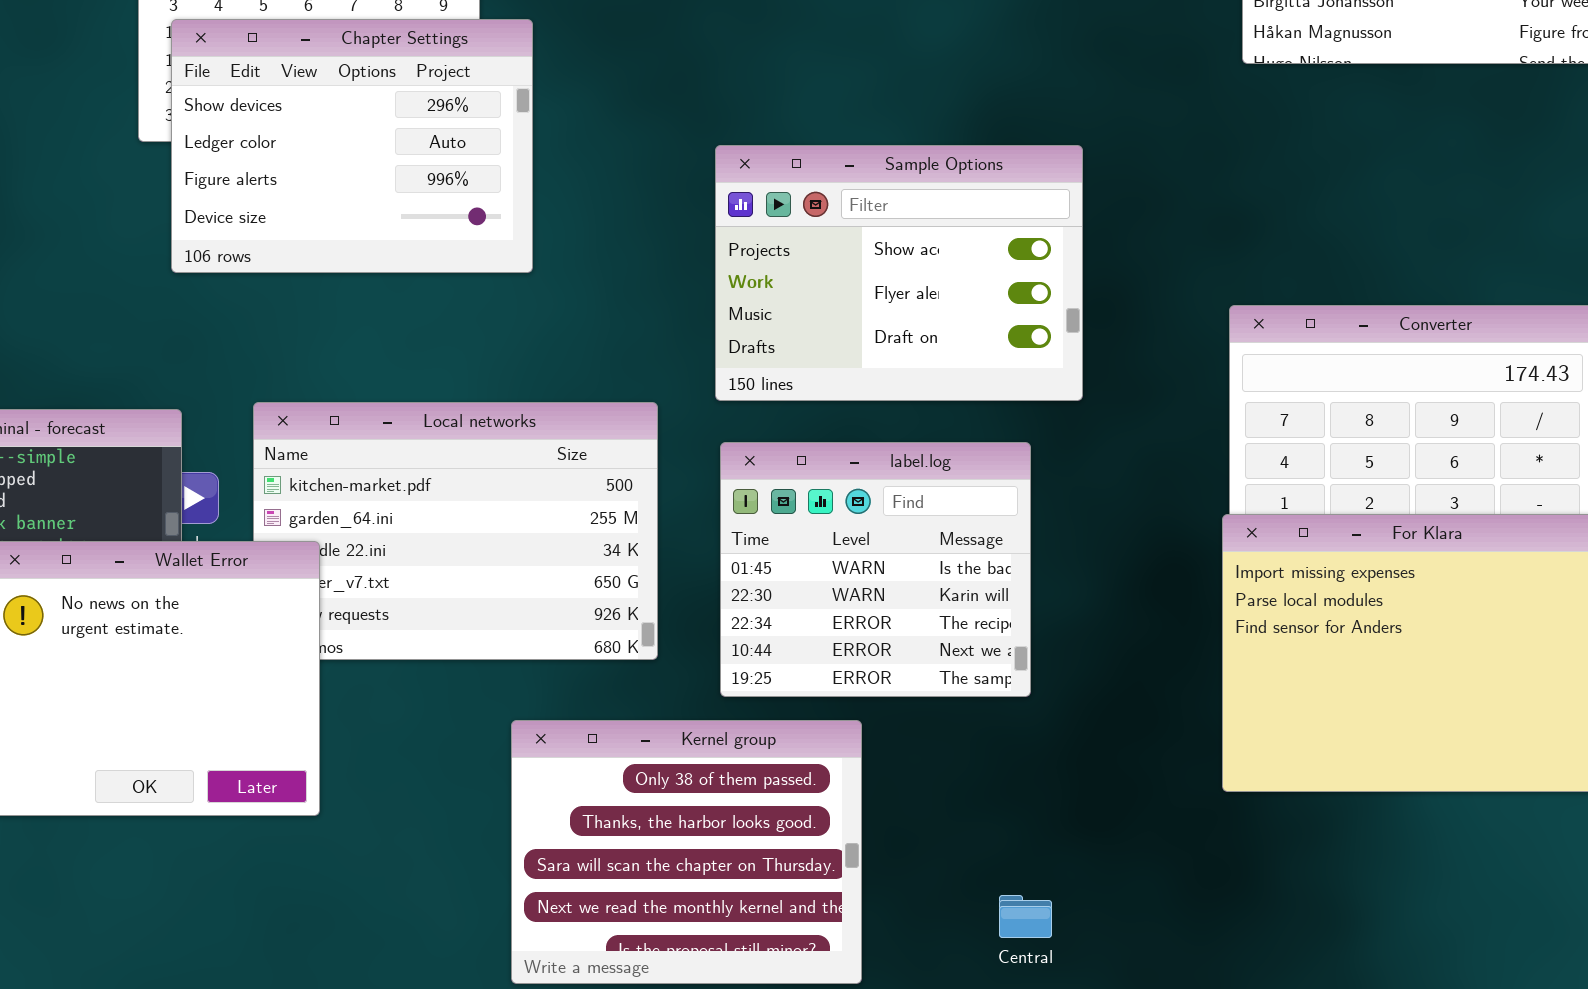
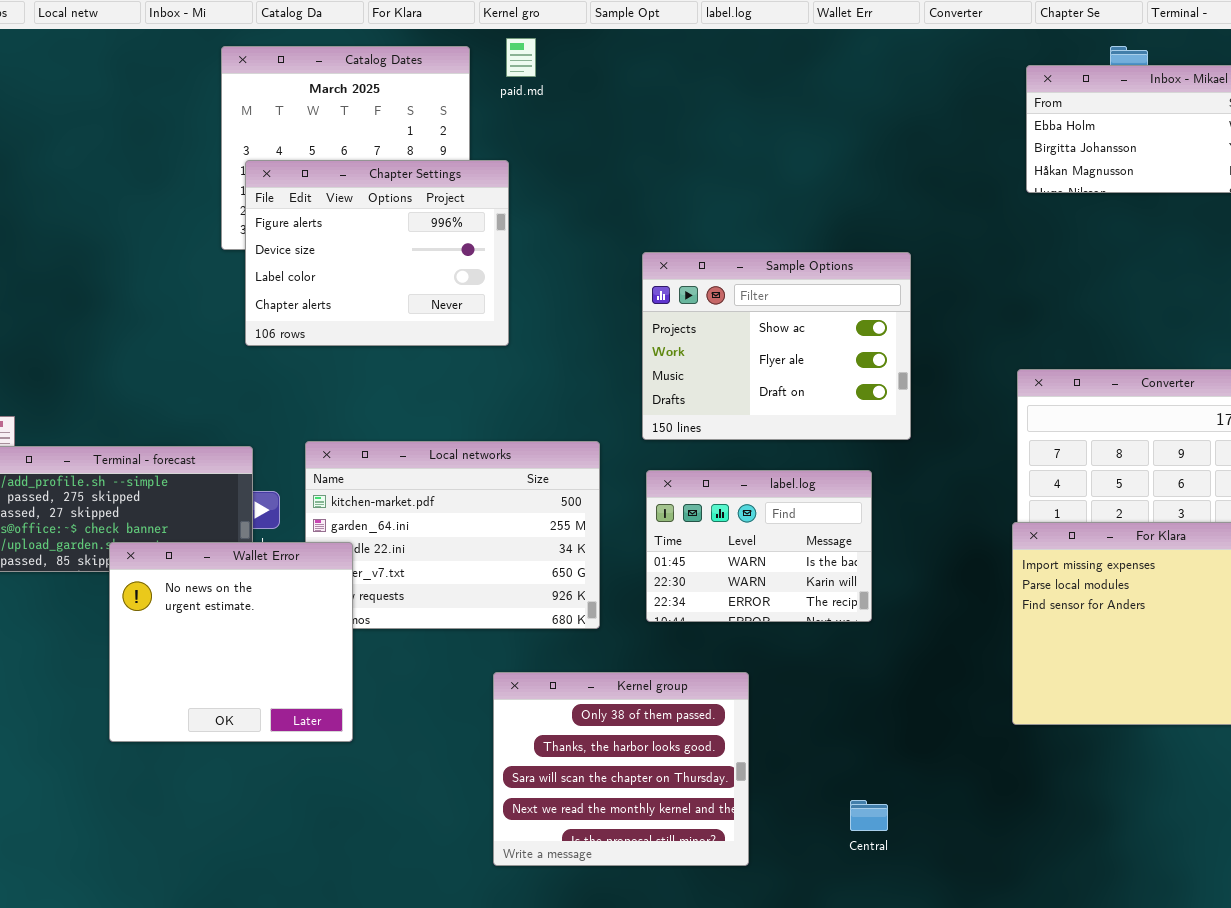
Chapter Settings: [171,19,533,273] -> [245,160,509,346], scrolled down 2 rows
label.log: [720,442,1031,697] -> [646,470,872,622], resized

